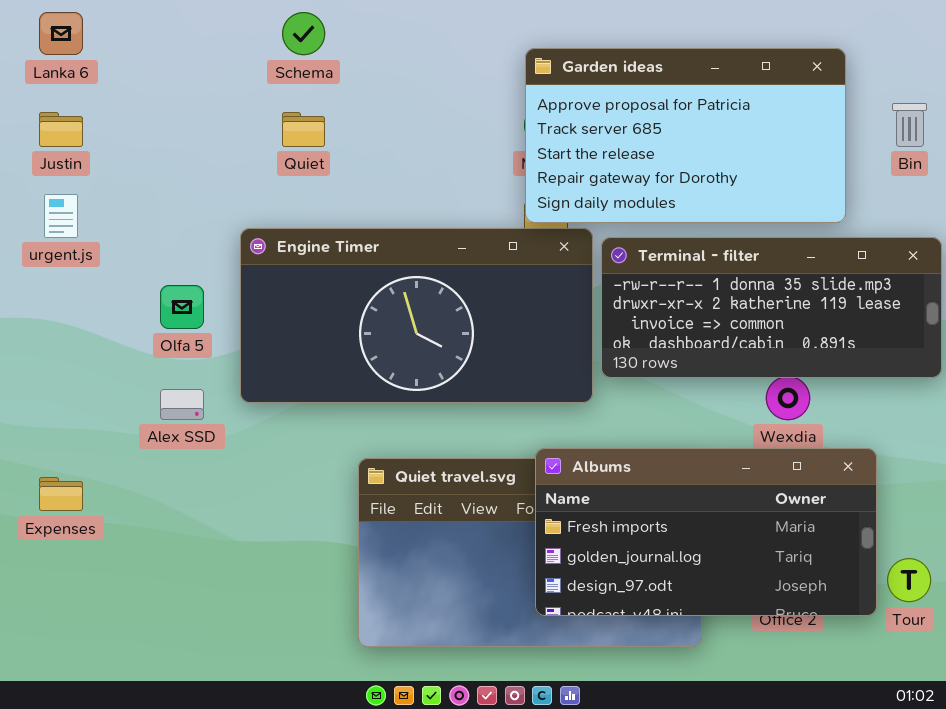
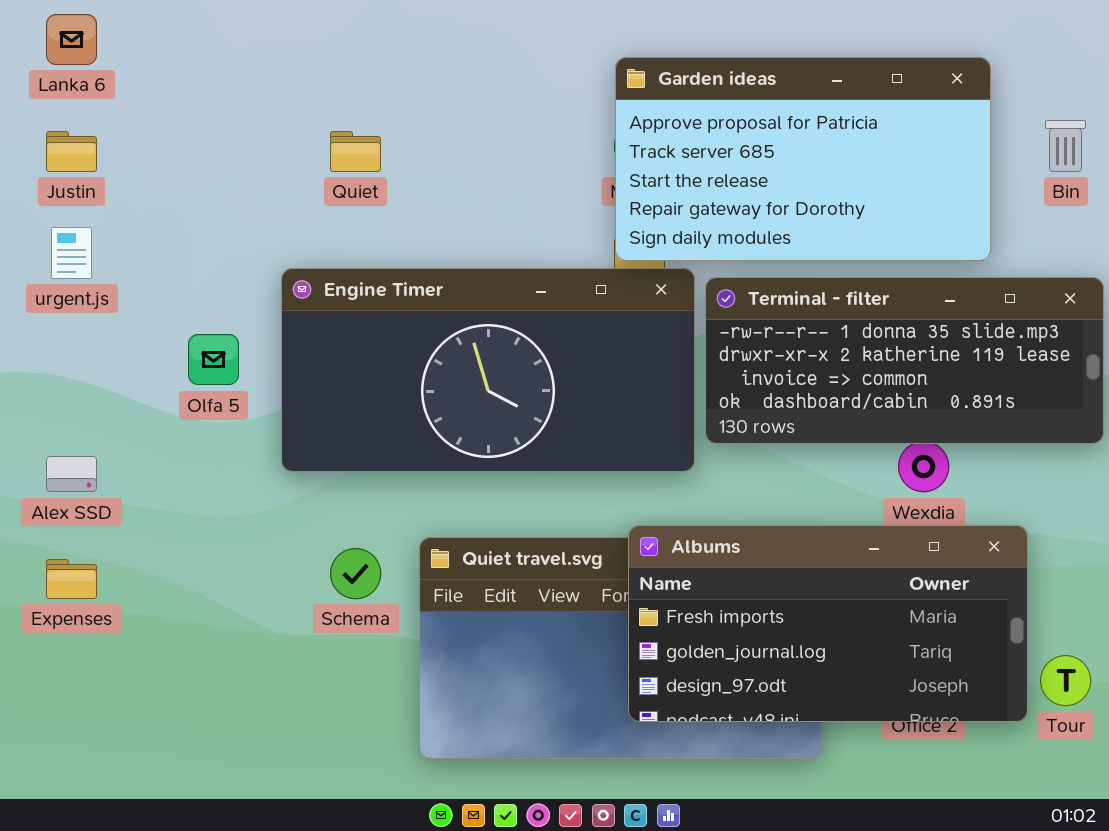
Schema: [282,12,325,55] -> [330,548,381,599], moved
Alex SSD: [160,389,204,420] -> [46,456,97,492], moved

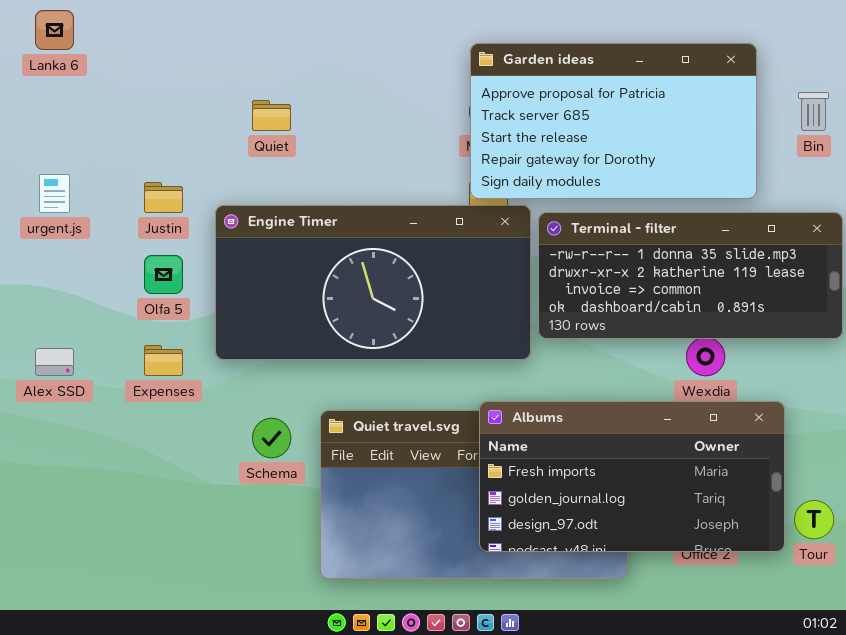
Justin: [46,131,97,172] -> [144,182,183,213], moved
Expenses: [46,559,97,599] -> [144,345,183,376], moved

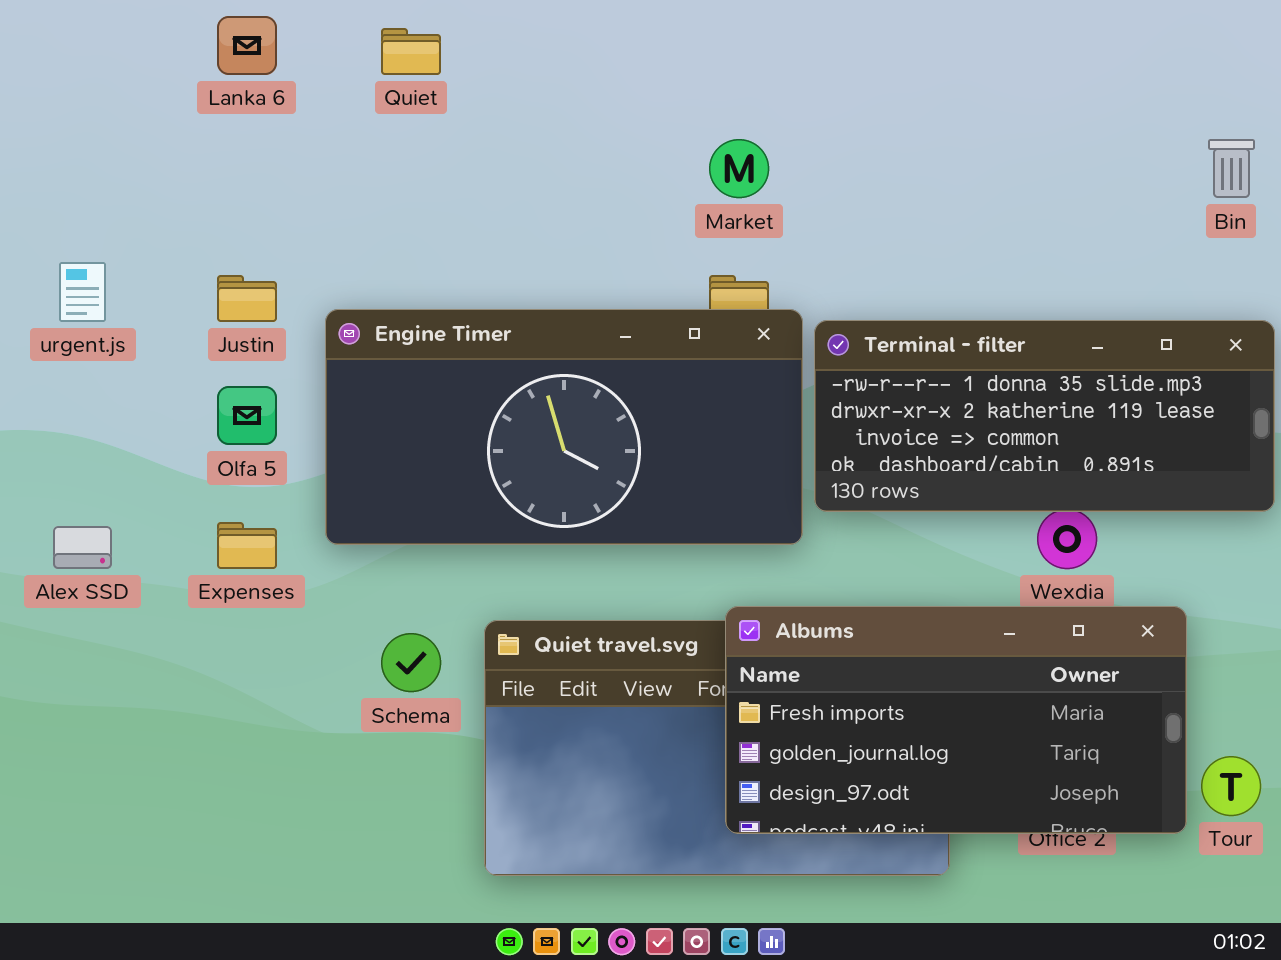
Lanka 6: [35,10,74,50] -> [217,16,277,75], moved
Garden ideas: [470,43,757,199] -> none, closed
Quiet: [252,100,291,131] -> [381,28,441,75], moved

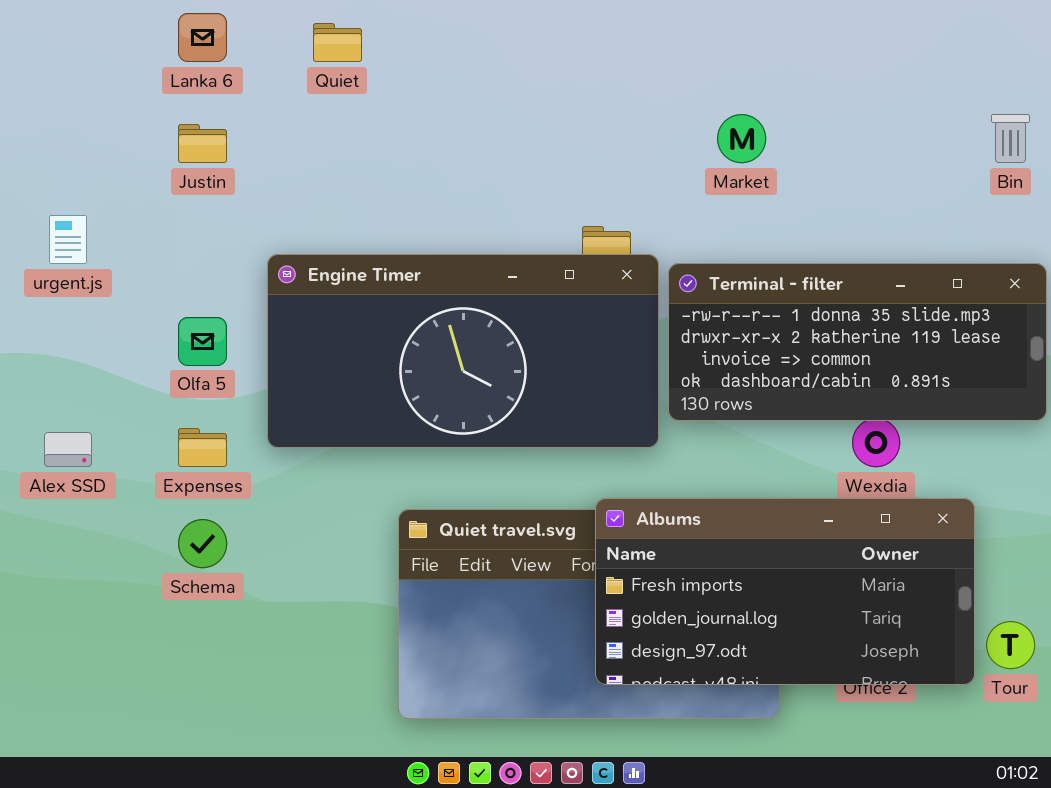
Market: [709,139,769,198] -> [717,114,766,163], moved
Justin: [217,275,277,322] -> [178,124,227,163], moved
Schema: [381,633,441,692] -> [178,519,227,568], moved

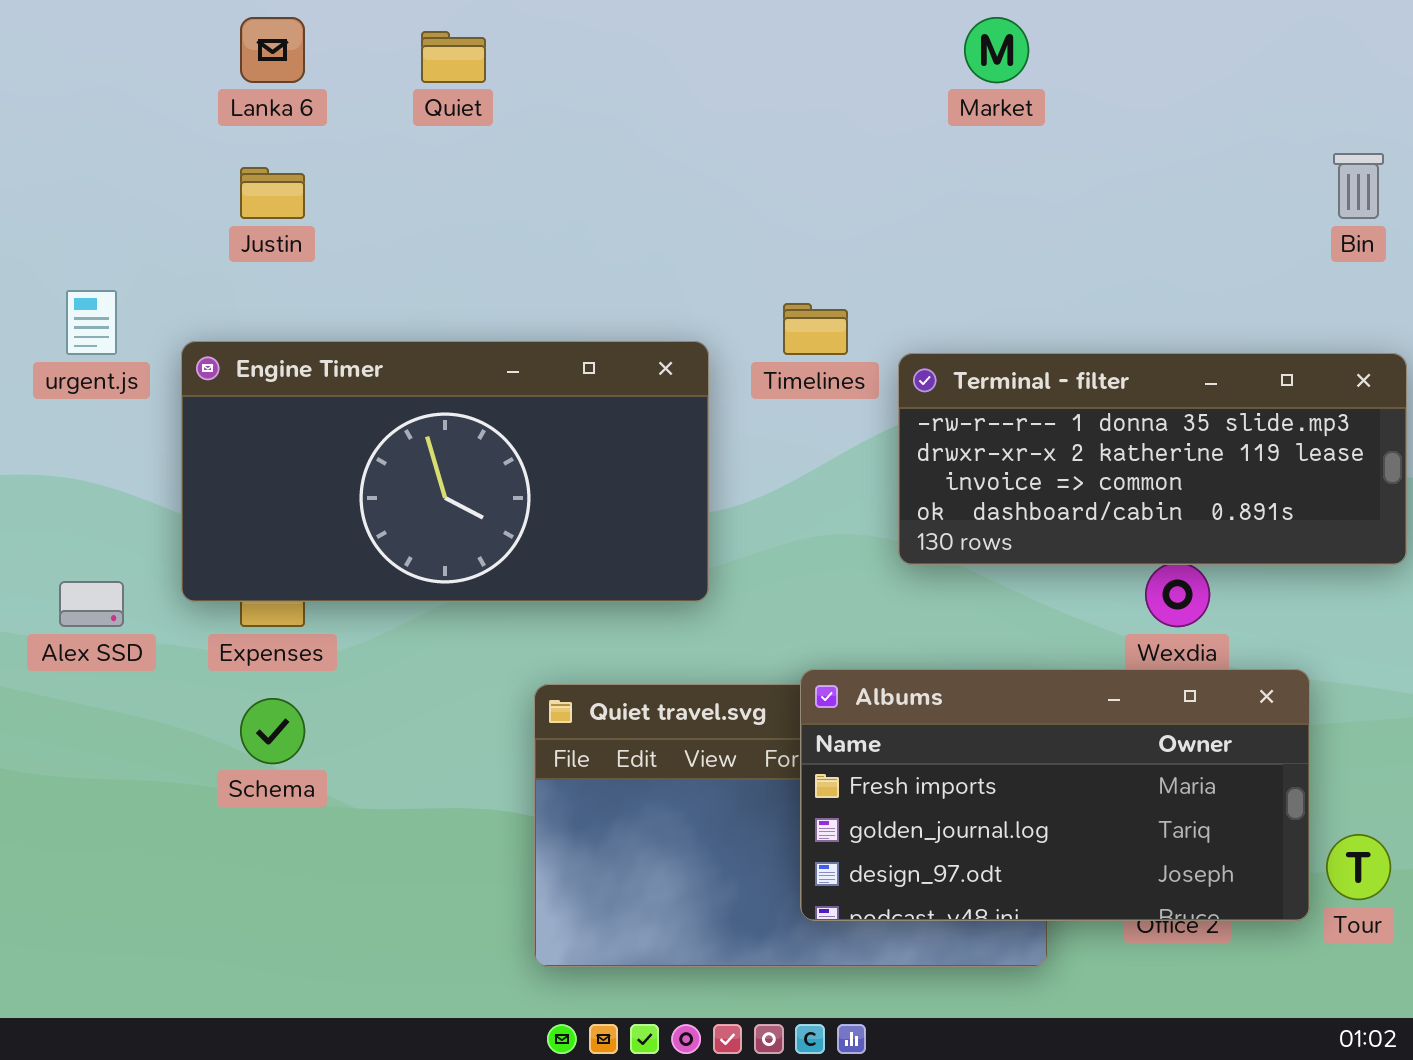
Market: [717,114,766,163] -> [964,17,1029,83], moved
Engine Timer: [267,254,659,448] -> [181,341,709,602], moved

